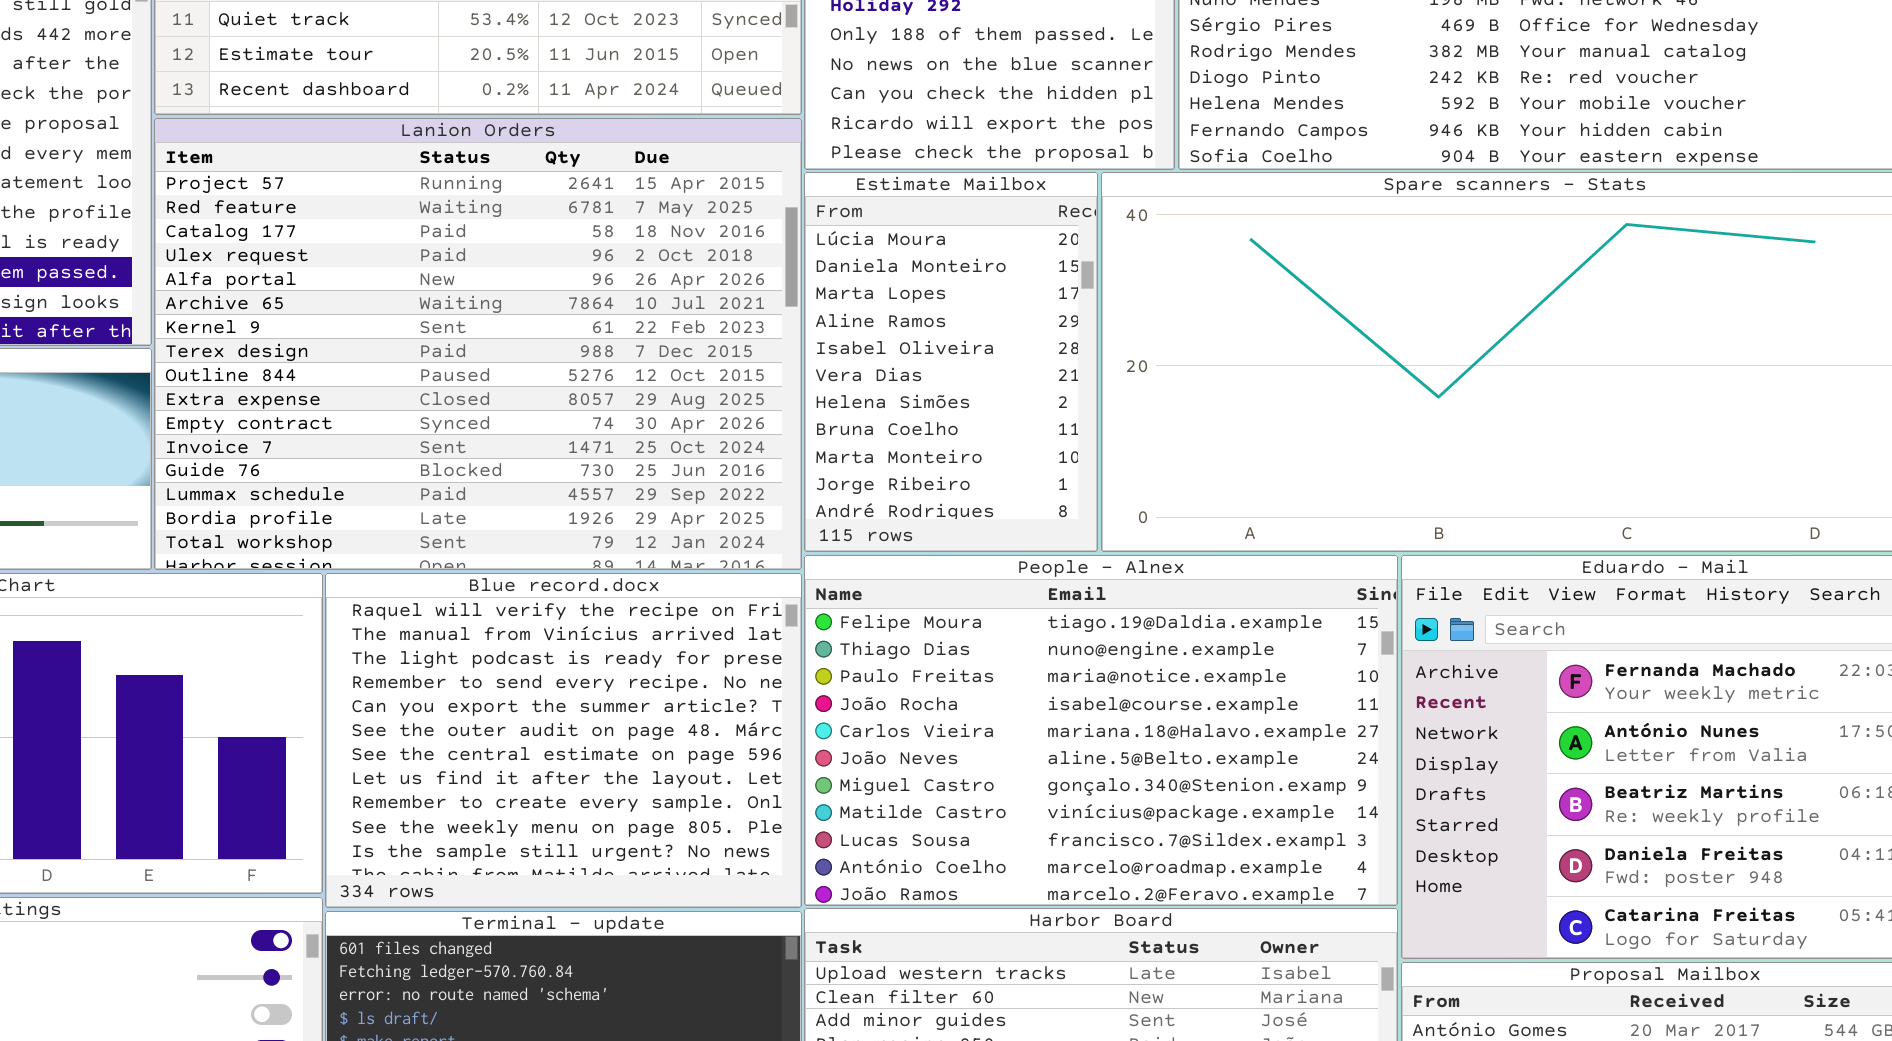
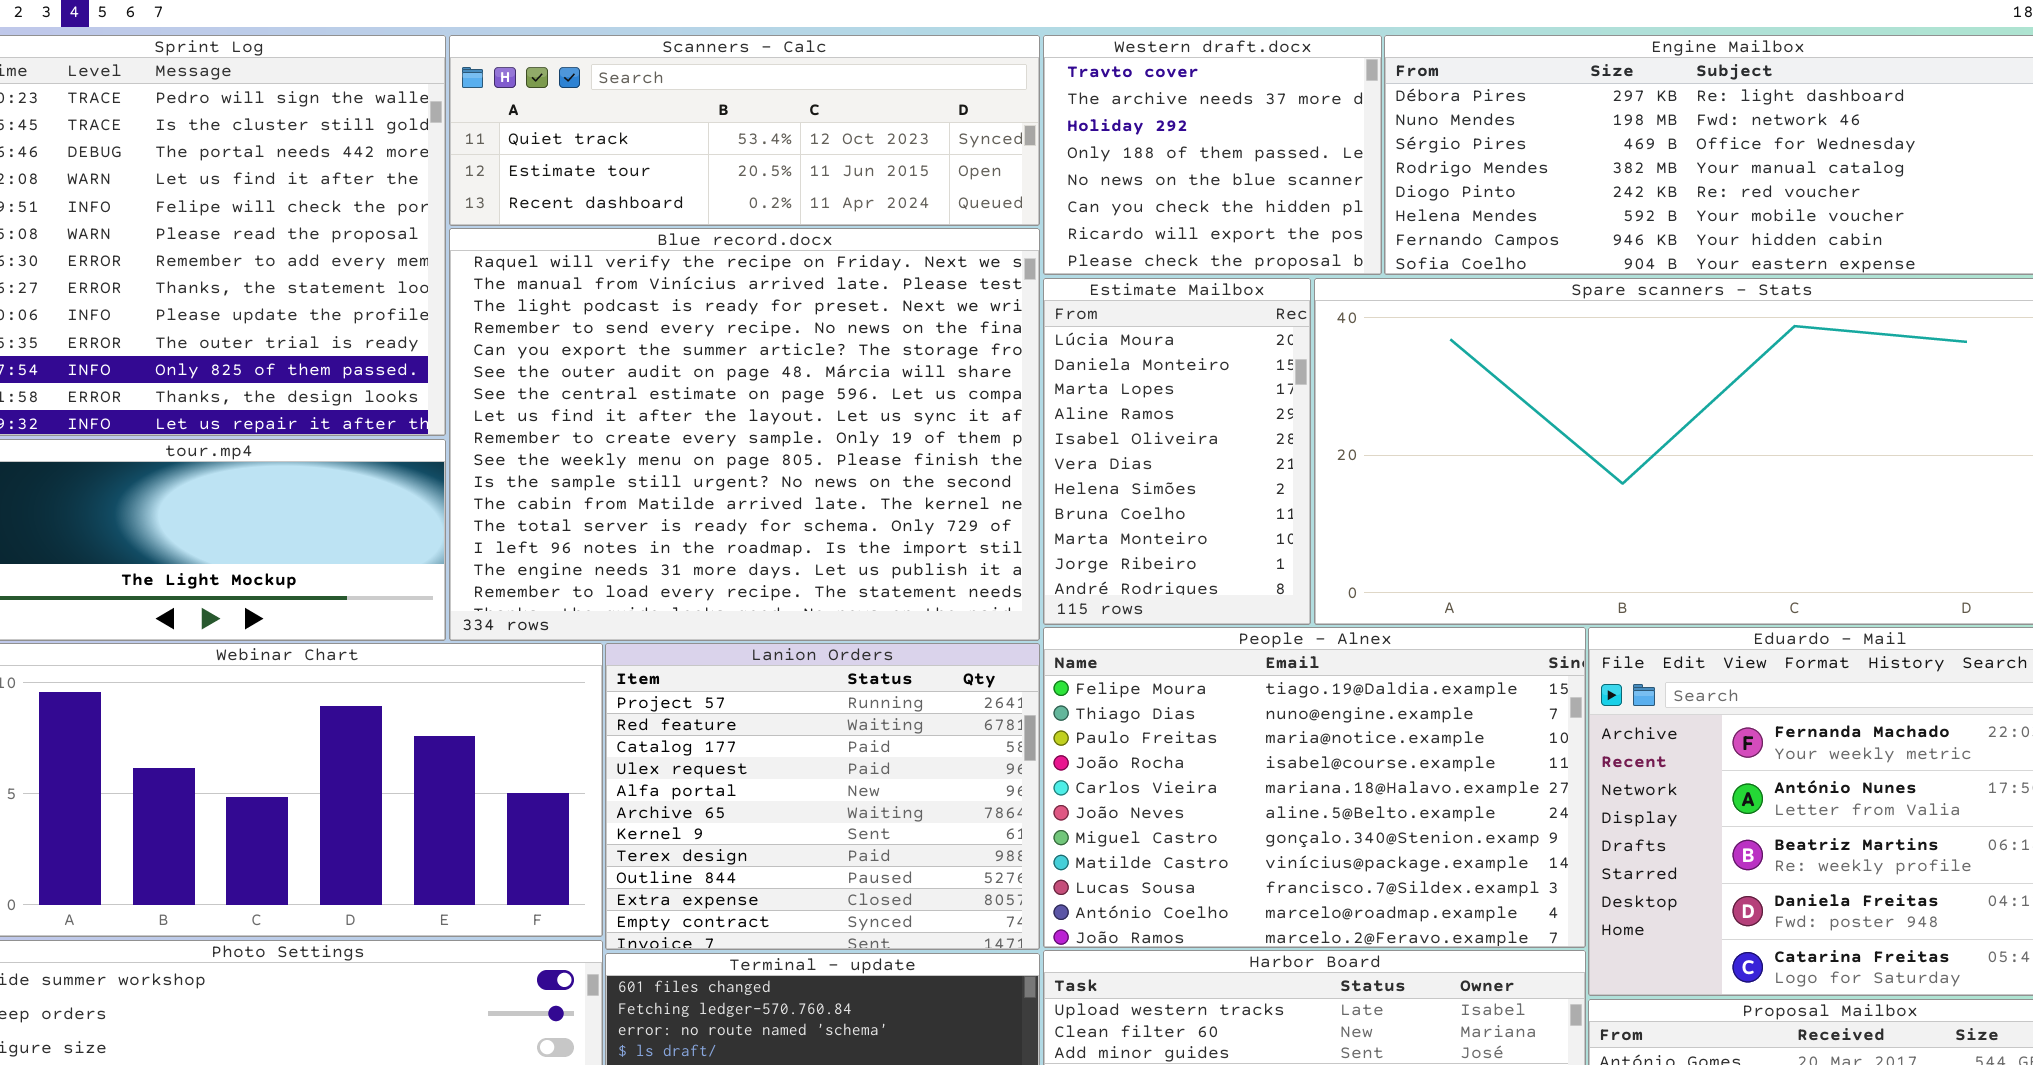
Lanion Orders: [154,118,802,570] -> [605,643,1040,950], moved, resized
Blue record.docx: [325,573,802,908] -> [449,228,1040,641], moved, resized

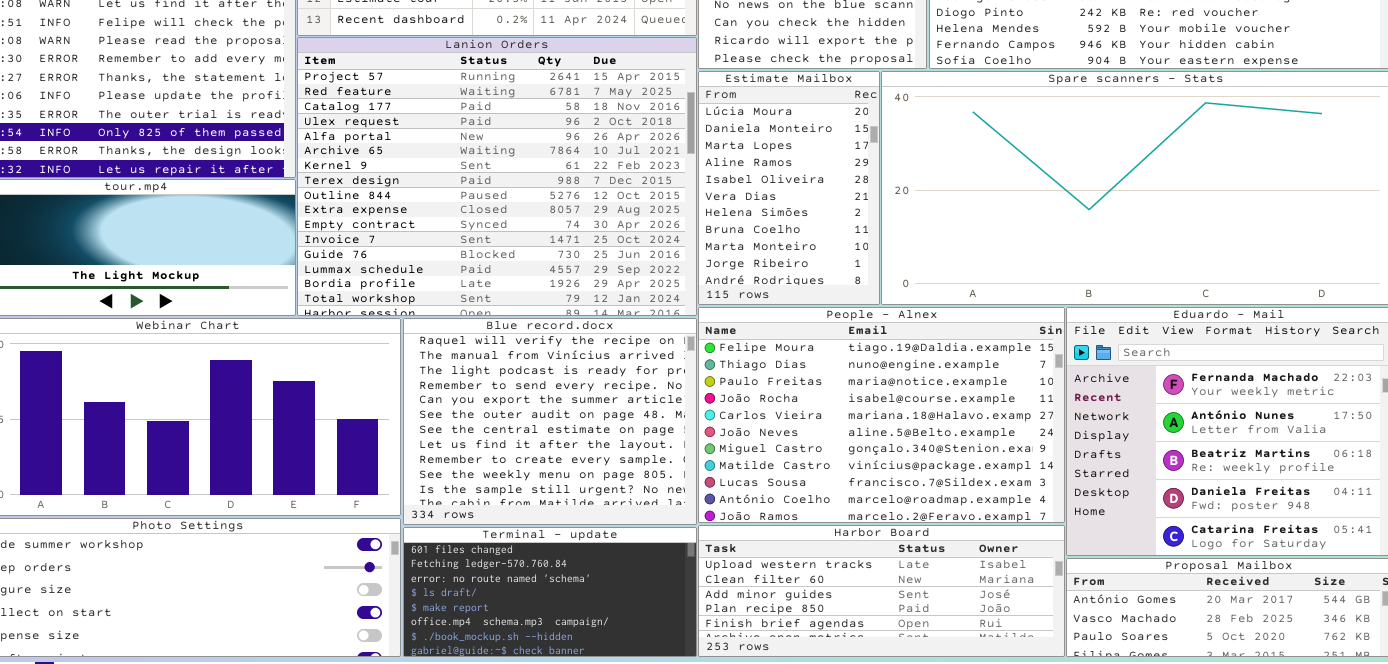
Blue record.docx: [449,228,1040,641] -> [403,318,697,525], moved, resized
Lanion Orders: [605,643,1040,950] -> [297,37,697,316], moved, resized

